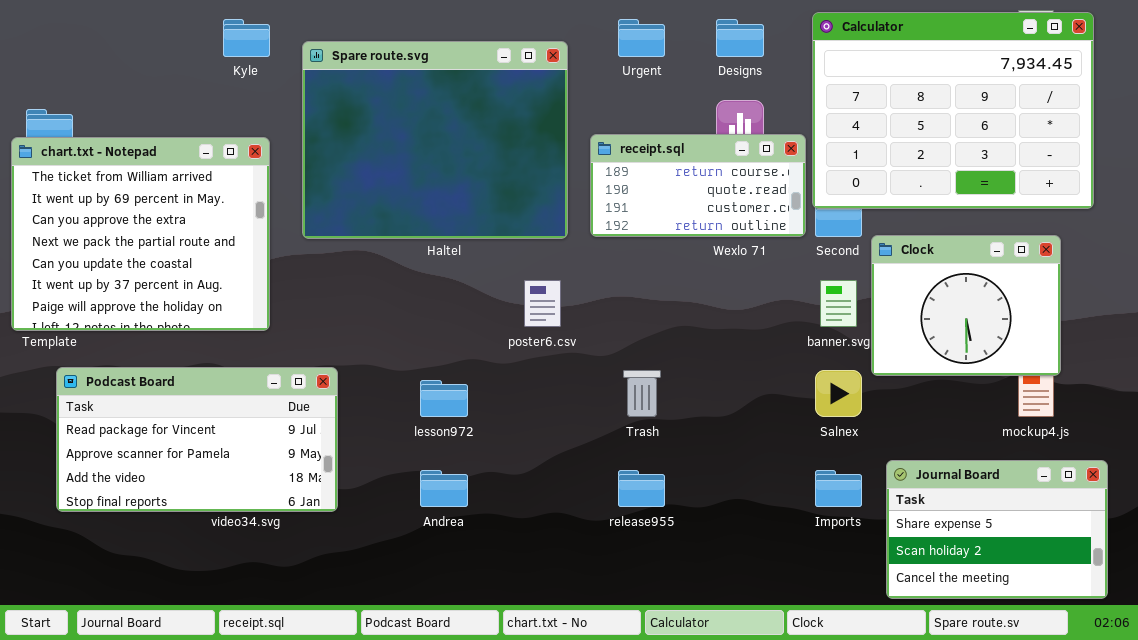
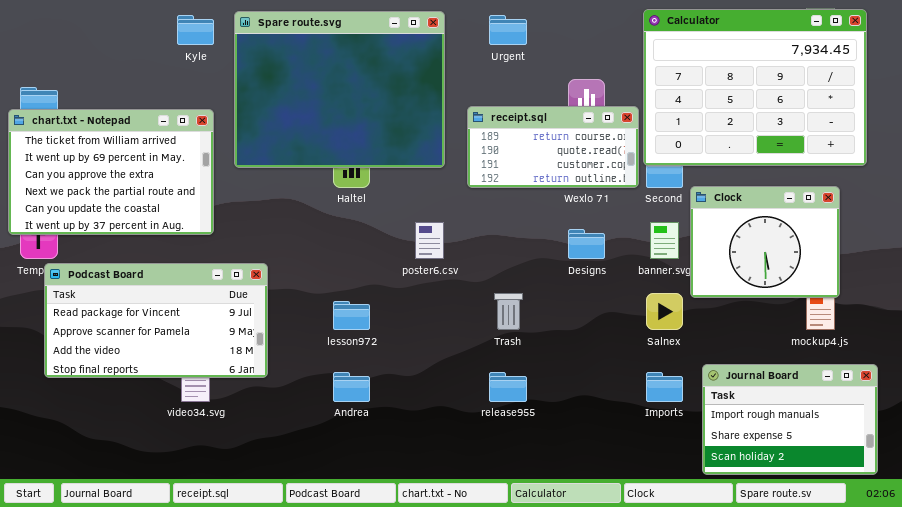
Designs: [716,19,764,57] -> [568,229,605,259], moved
Spare route.svg: [302,41,568,239] -> [234,11,445,168], moved
chart.txt - Notepad: [11,137,270,331] -> [8,109,214,235], resized
Podcast Board: [56,367,338,512] -> [44,263,268,378], moved
Journal Board: [886,460,1108,599] -> [702,364,878,475], scrolled up 1 row

